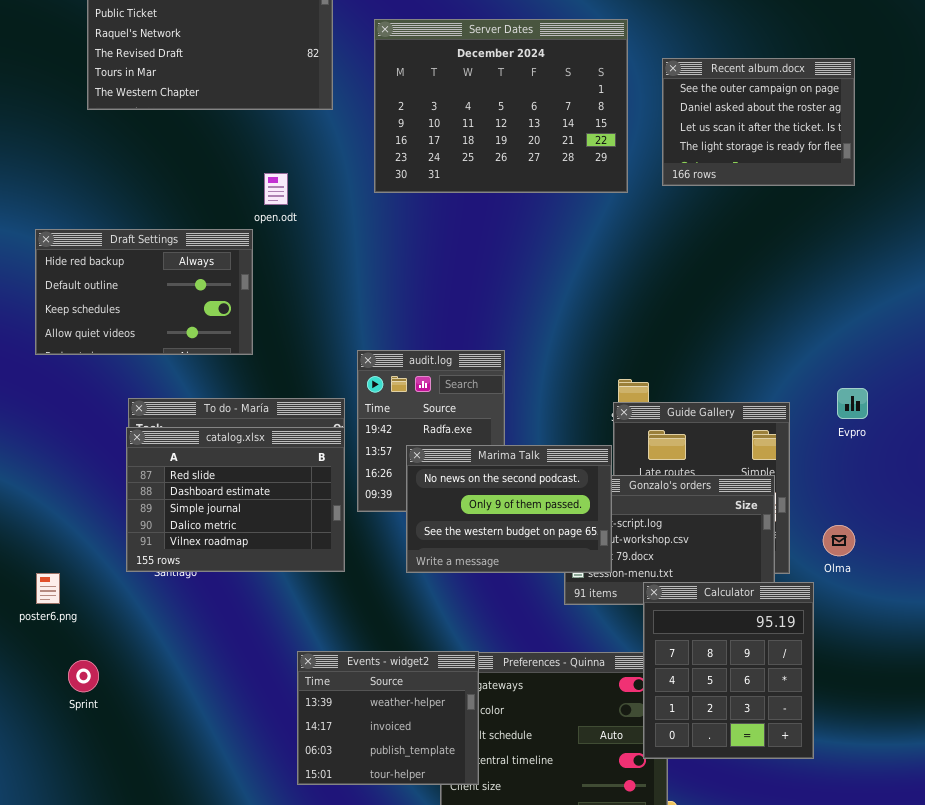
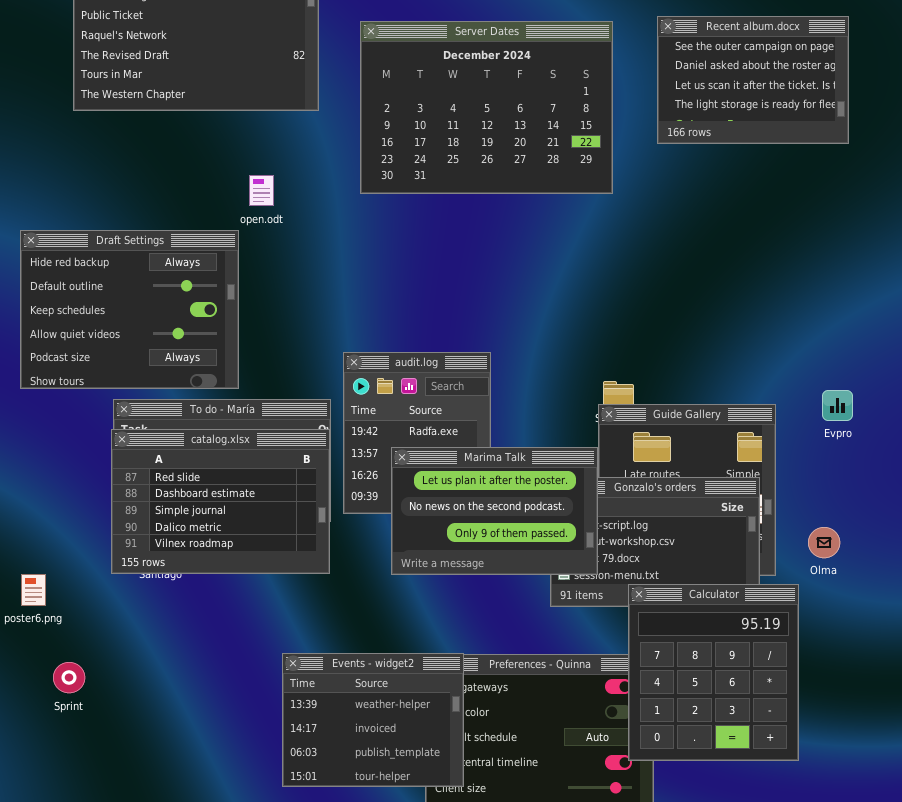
Recent album.docx: [662,58,855,186] -> [657,16,849,144], moved
Draft Settings: [35,229,253,355] -> [20,230,239,389], resized
Marima Talk: [406,445,612,573] -> [391,447,598,575], scrolled up 1 row

